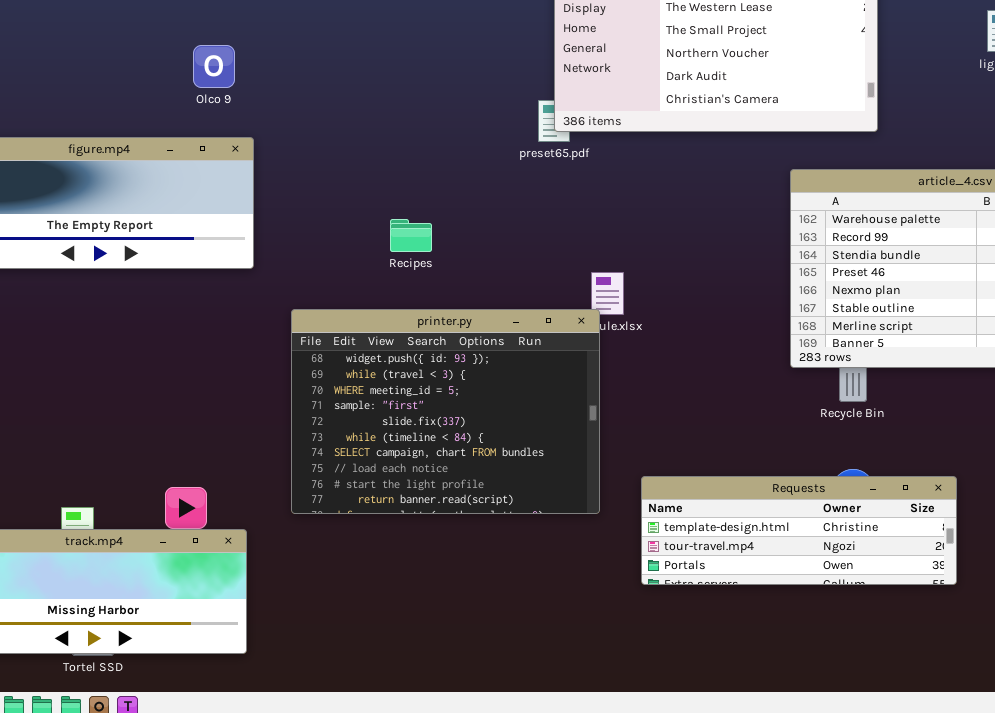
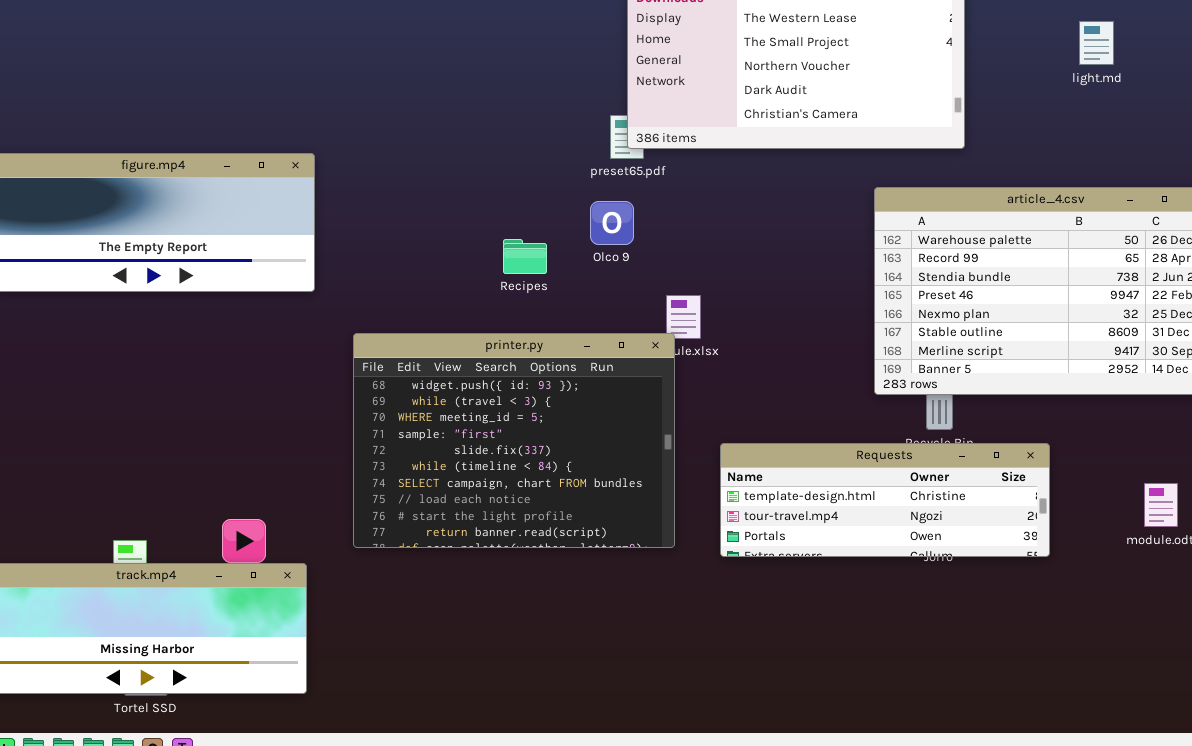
Olco 9: [193,45,235,88] -> [590,201,634,245], moved
Recipes: [390,219,432,252] -> [503,239,547,274], moved
Requests: [641,476,957,585] -> [720,443,1050,557], moved

